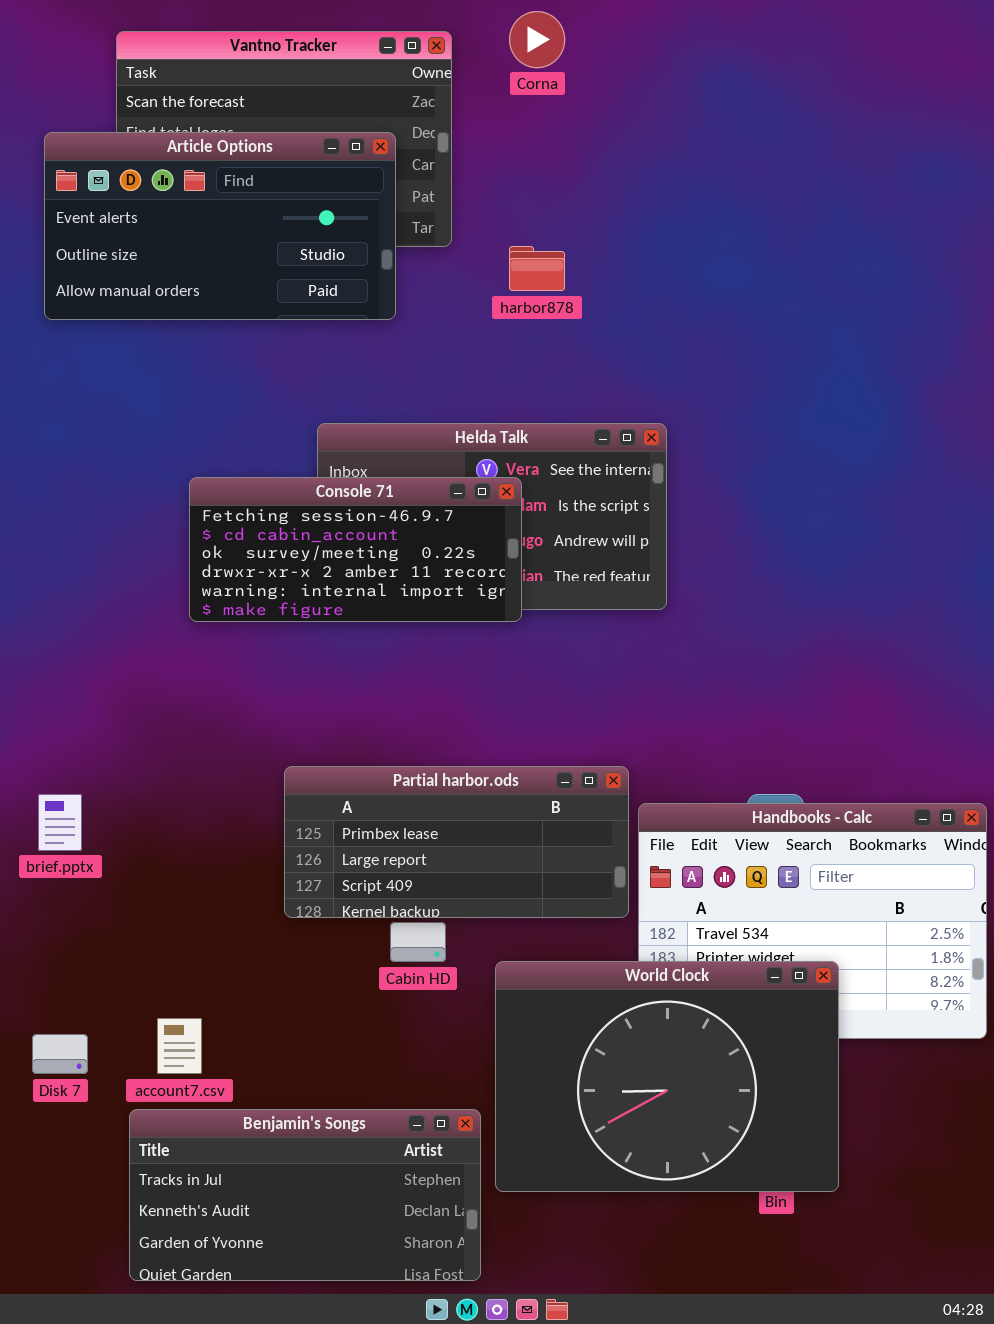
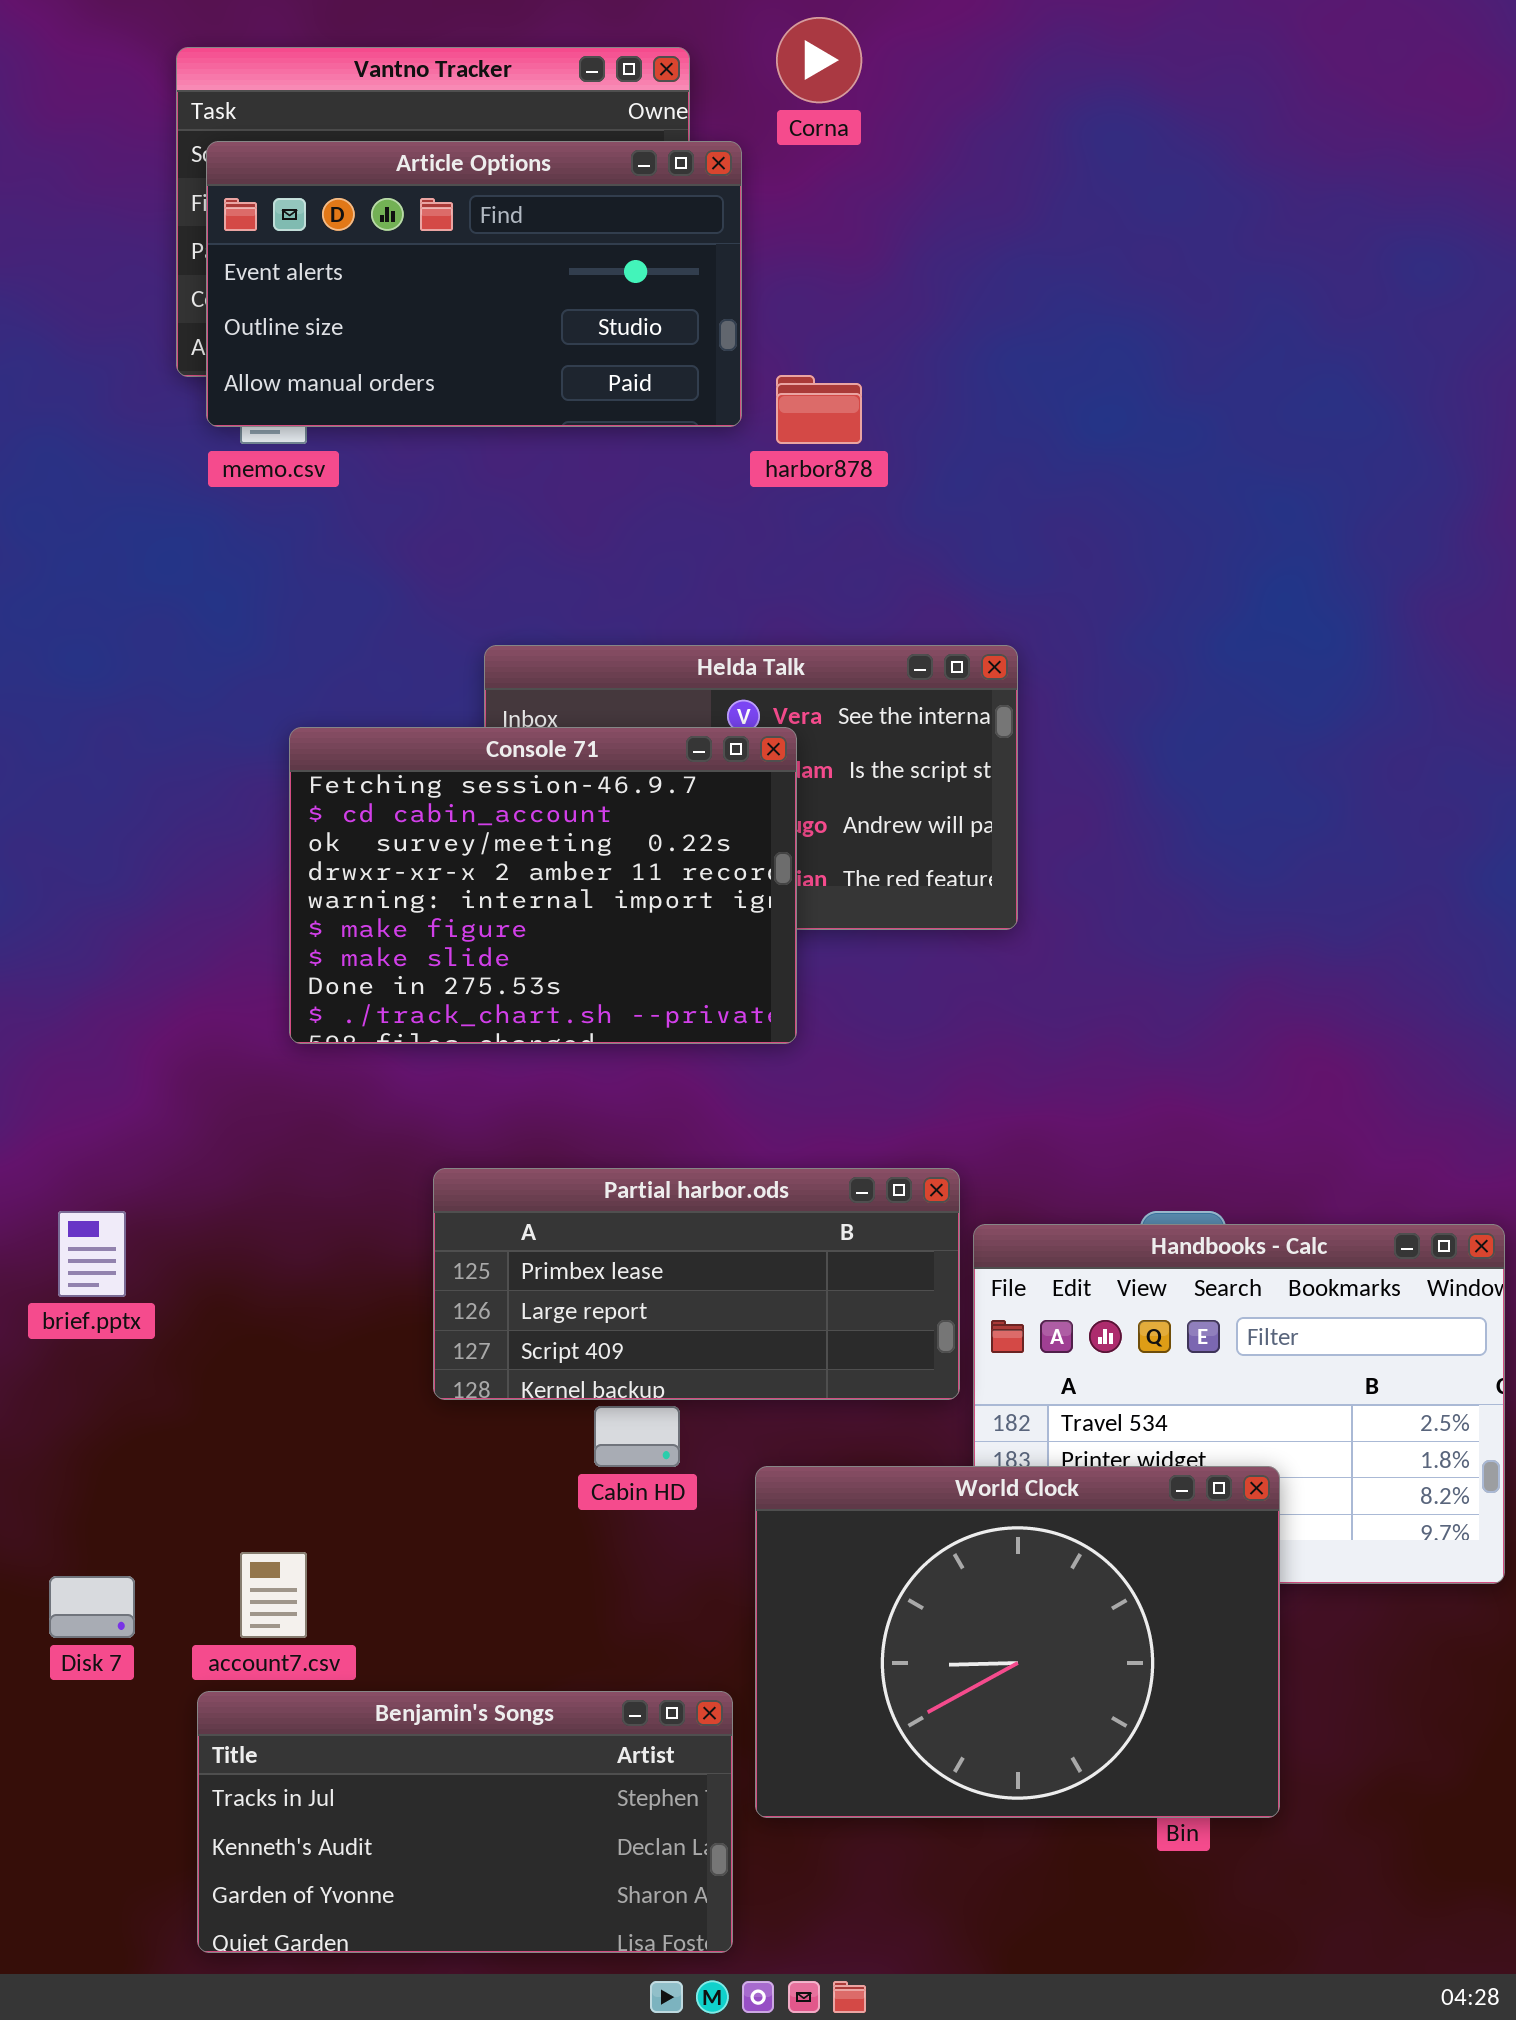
Article Options: [44,132,396,320] -> [206,141,742,427], moved
Console 71: [189,477,522,622] -> [289,727,797,1044], resized

